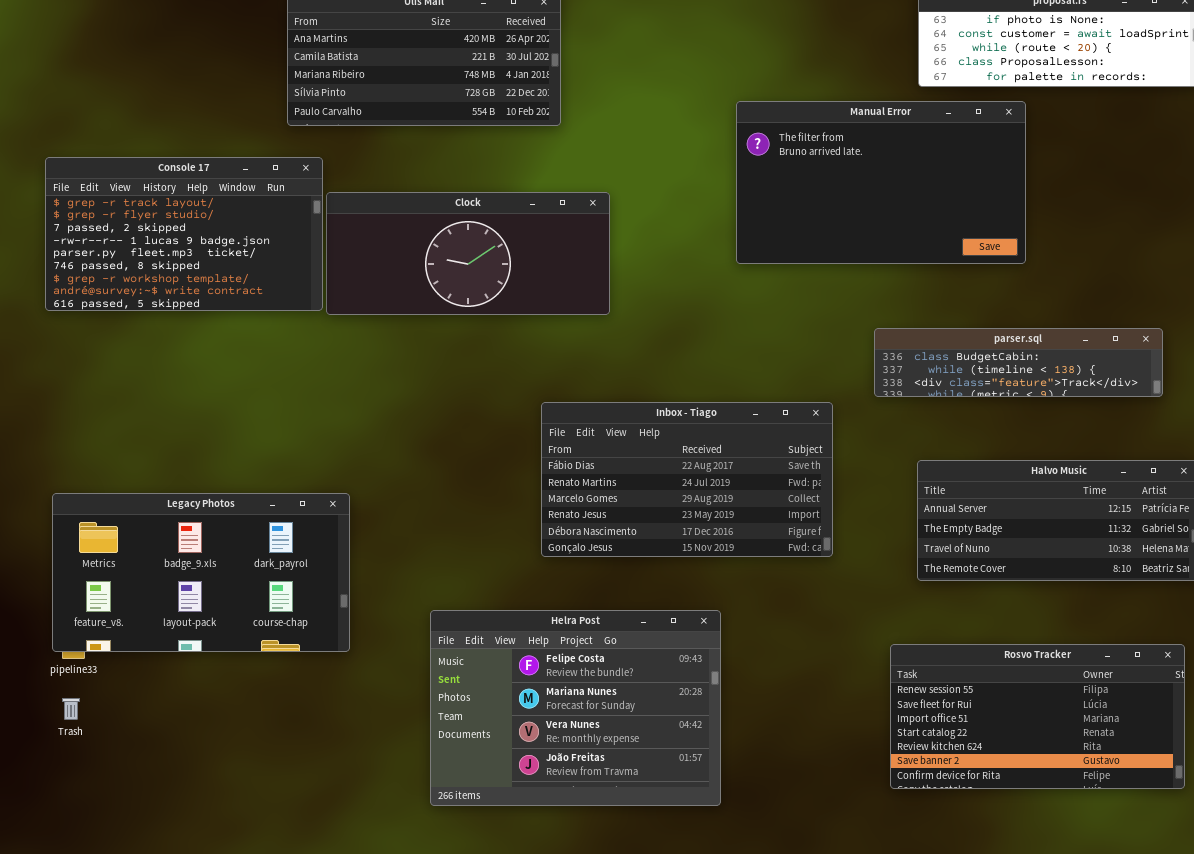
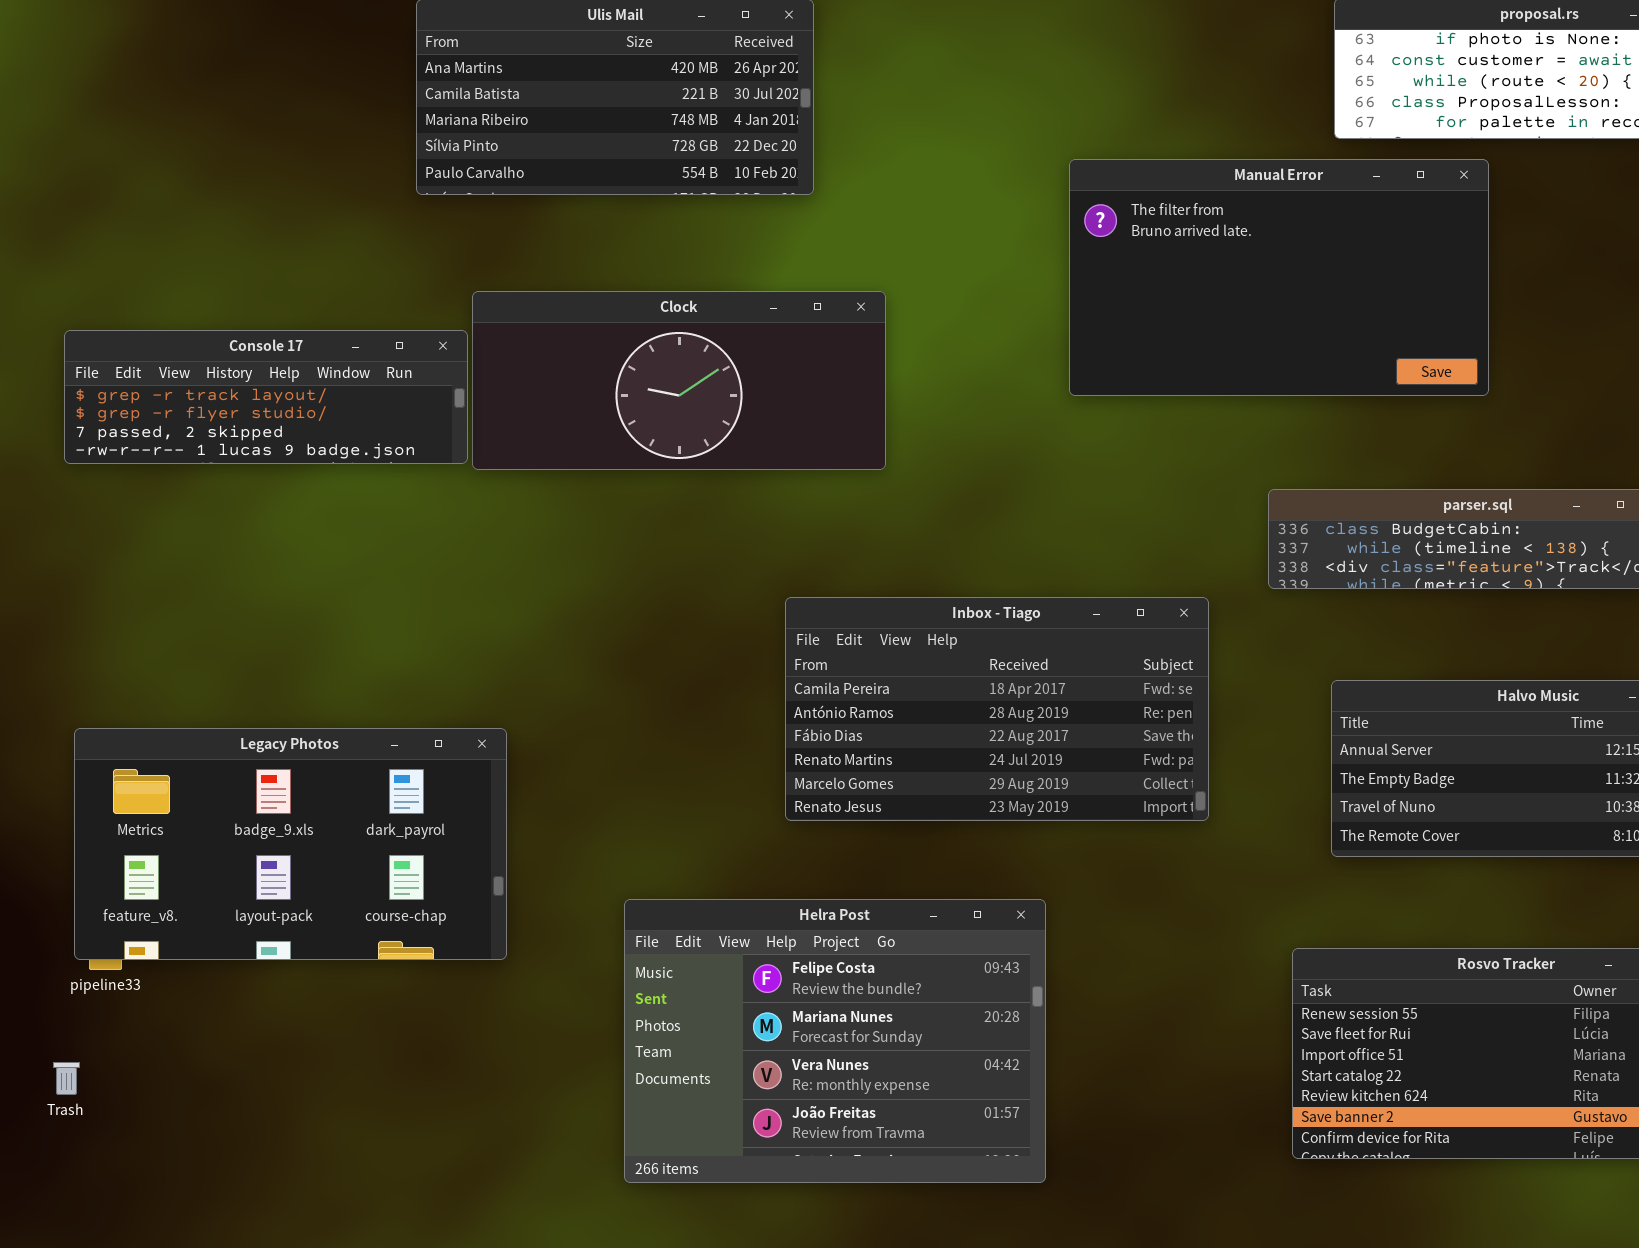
Console 17: [45,157,323,311] -> [64,330,468,464], resized
Inbox - Tiago: [541,402,833,557] -> [785,597,1209,821], scrolled up 2 rows
Trash: [62,698,80,720] -> [53,1062,80,1095], moved

